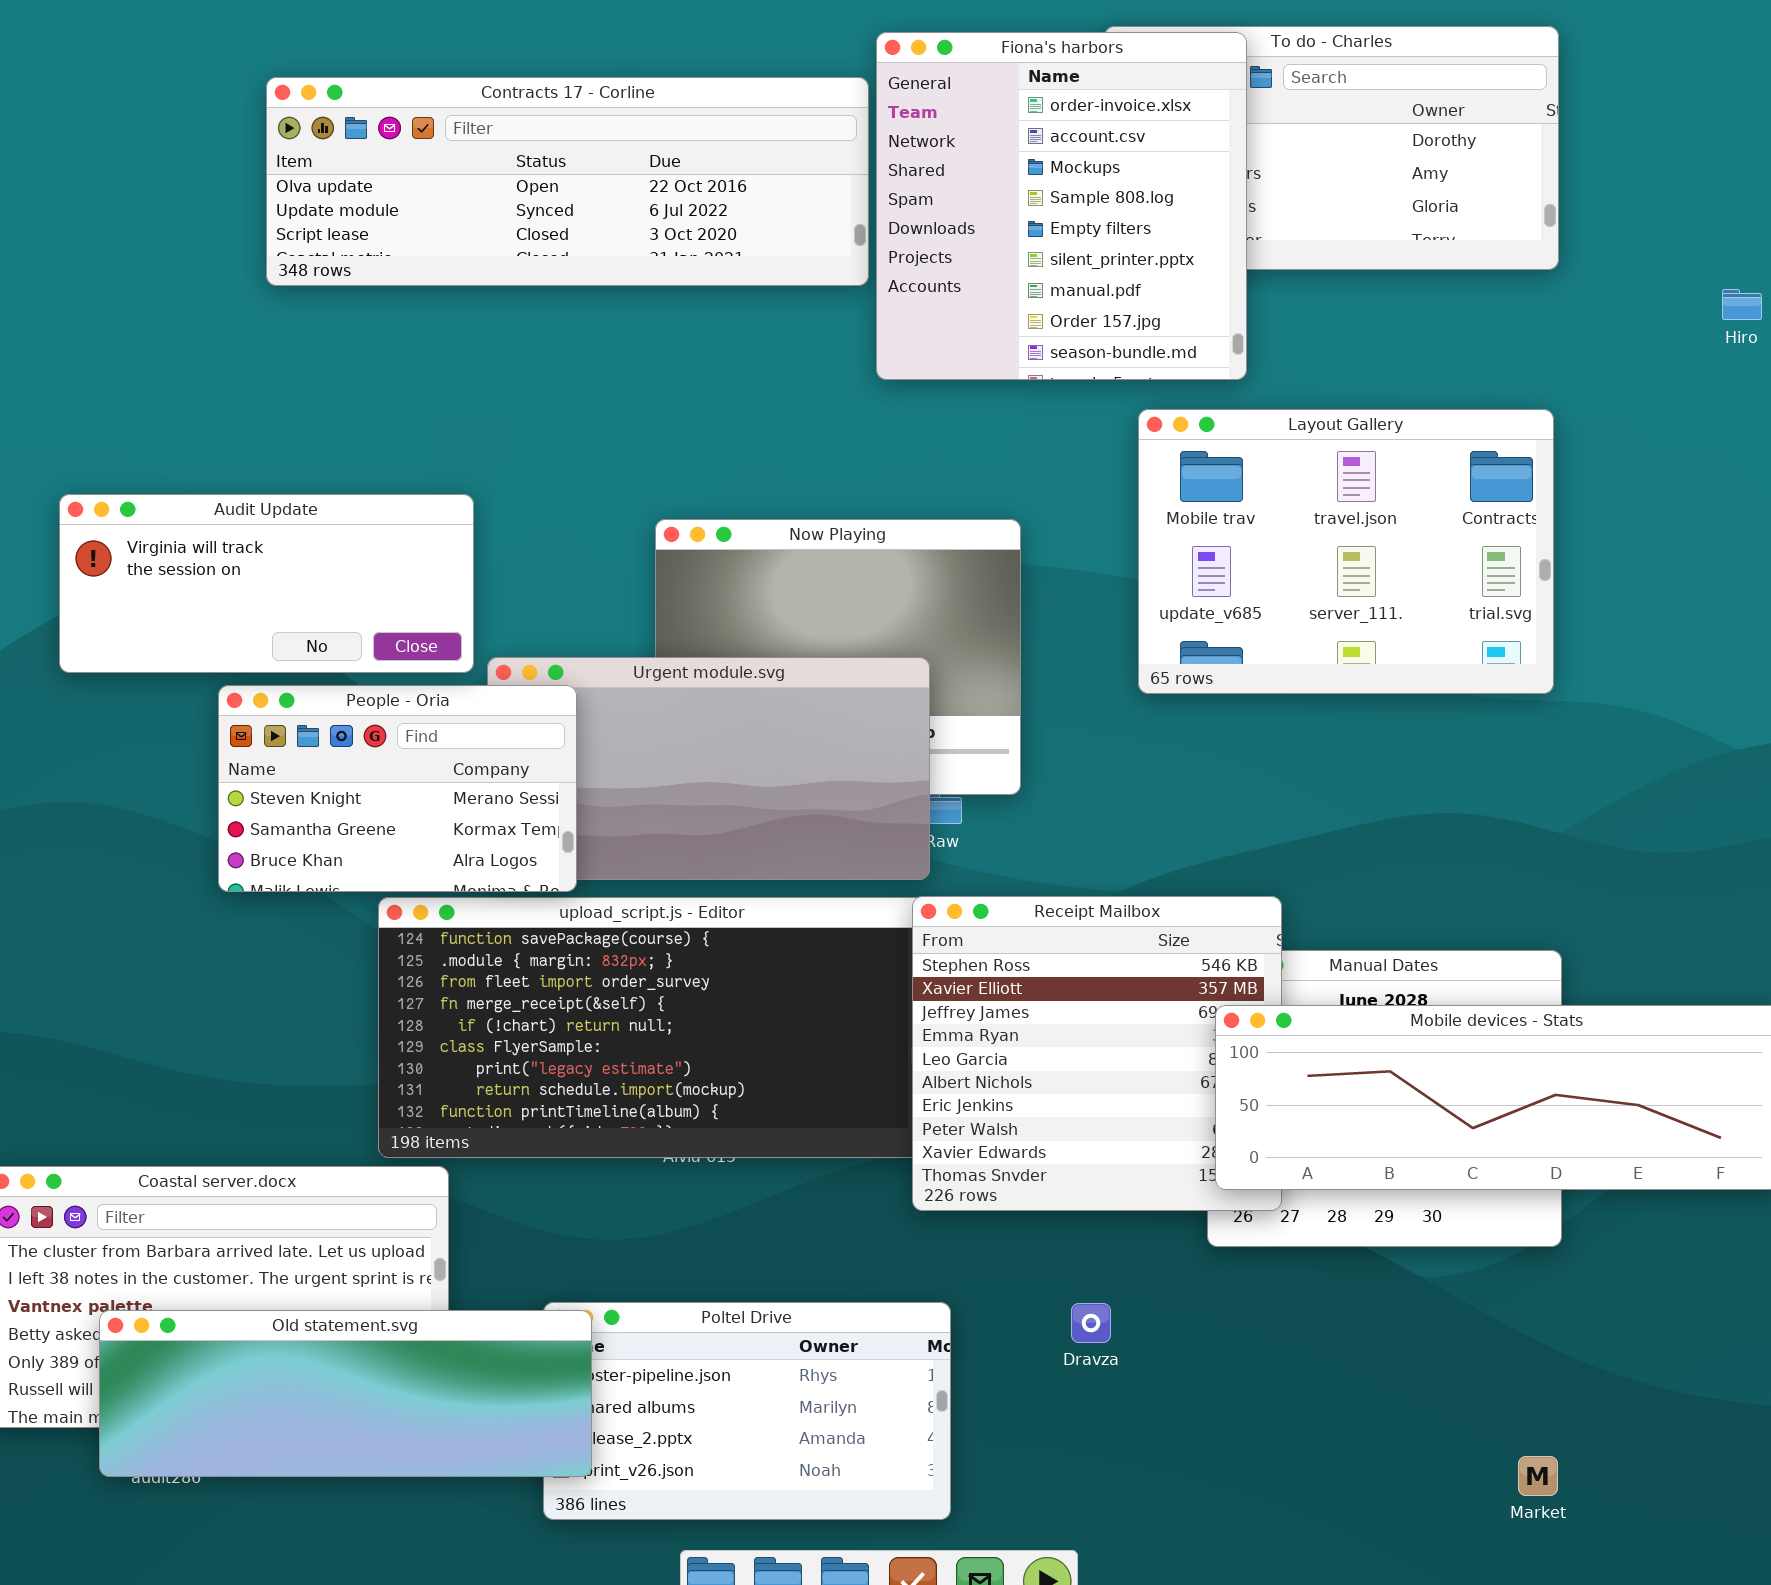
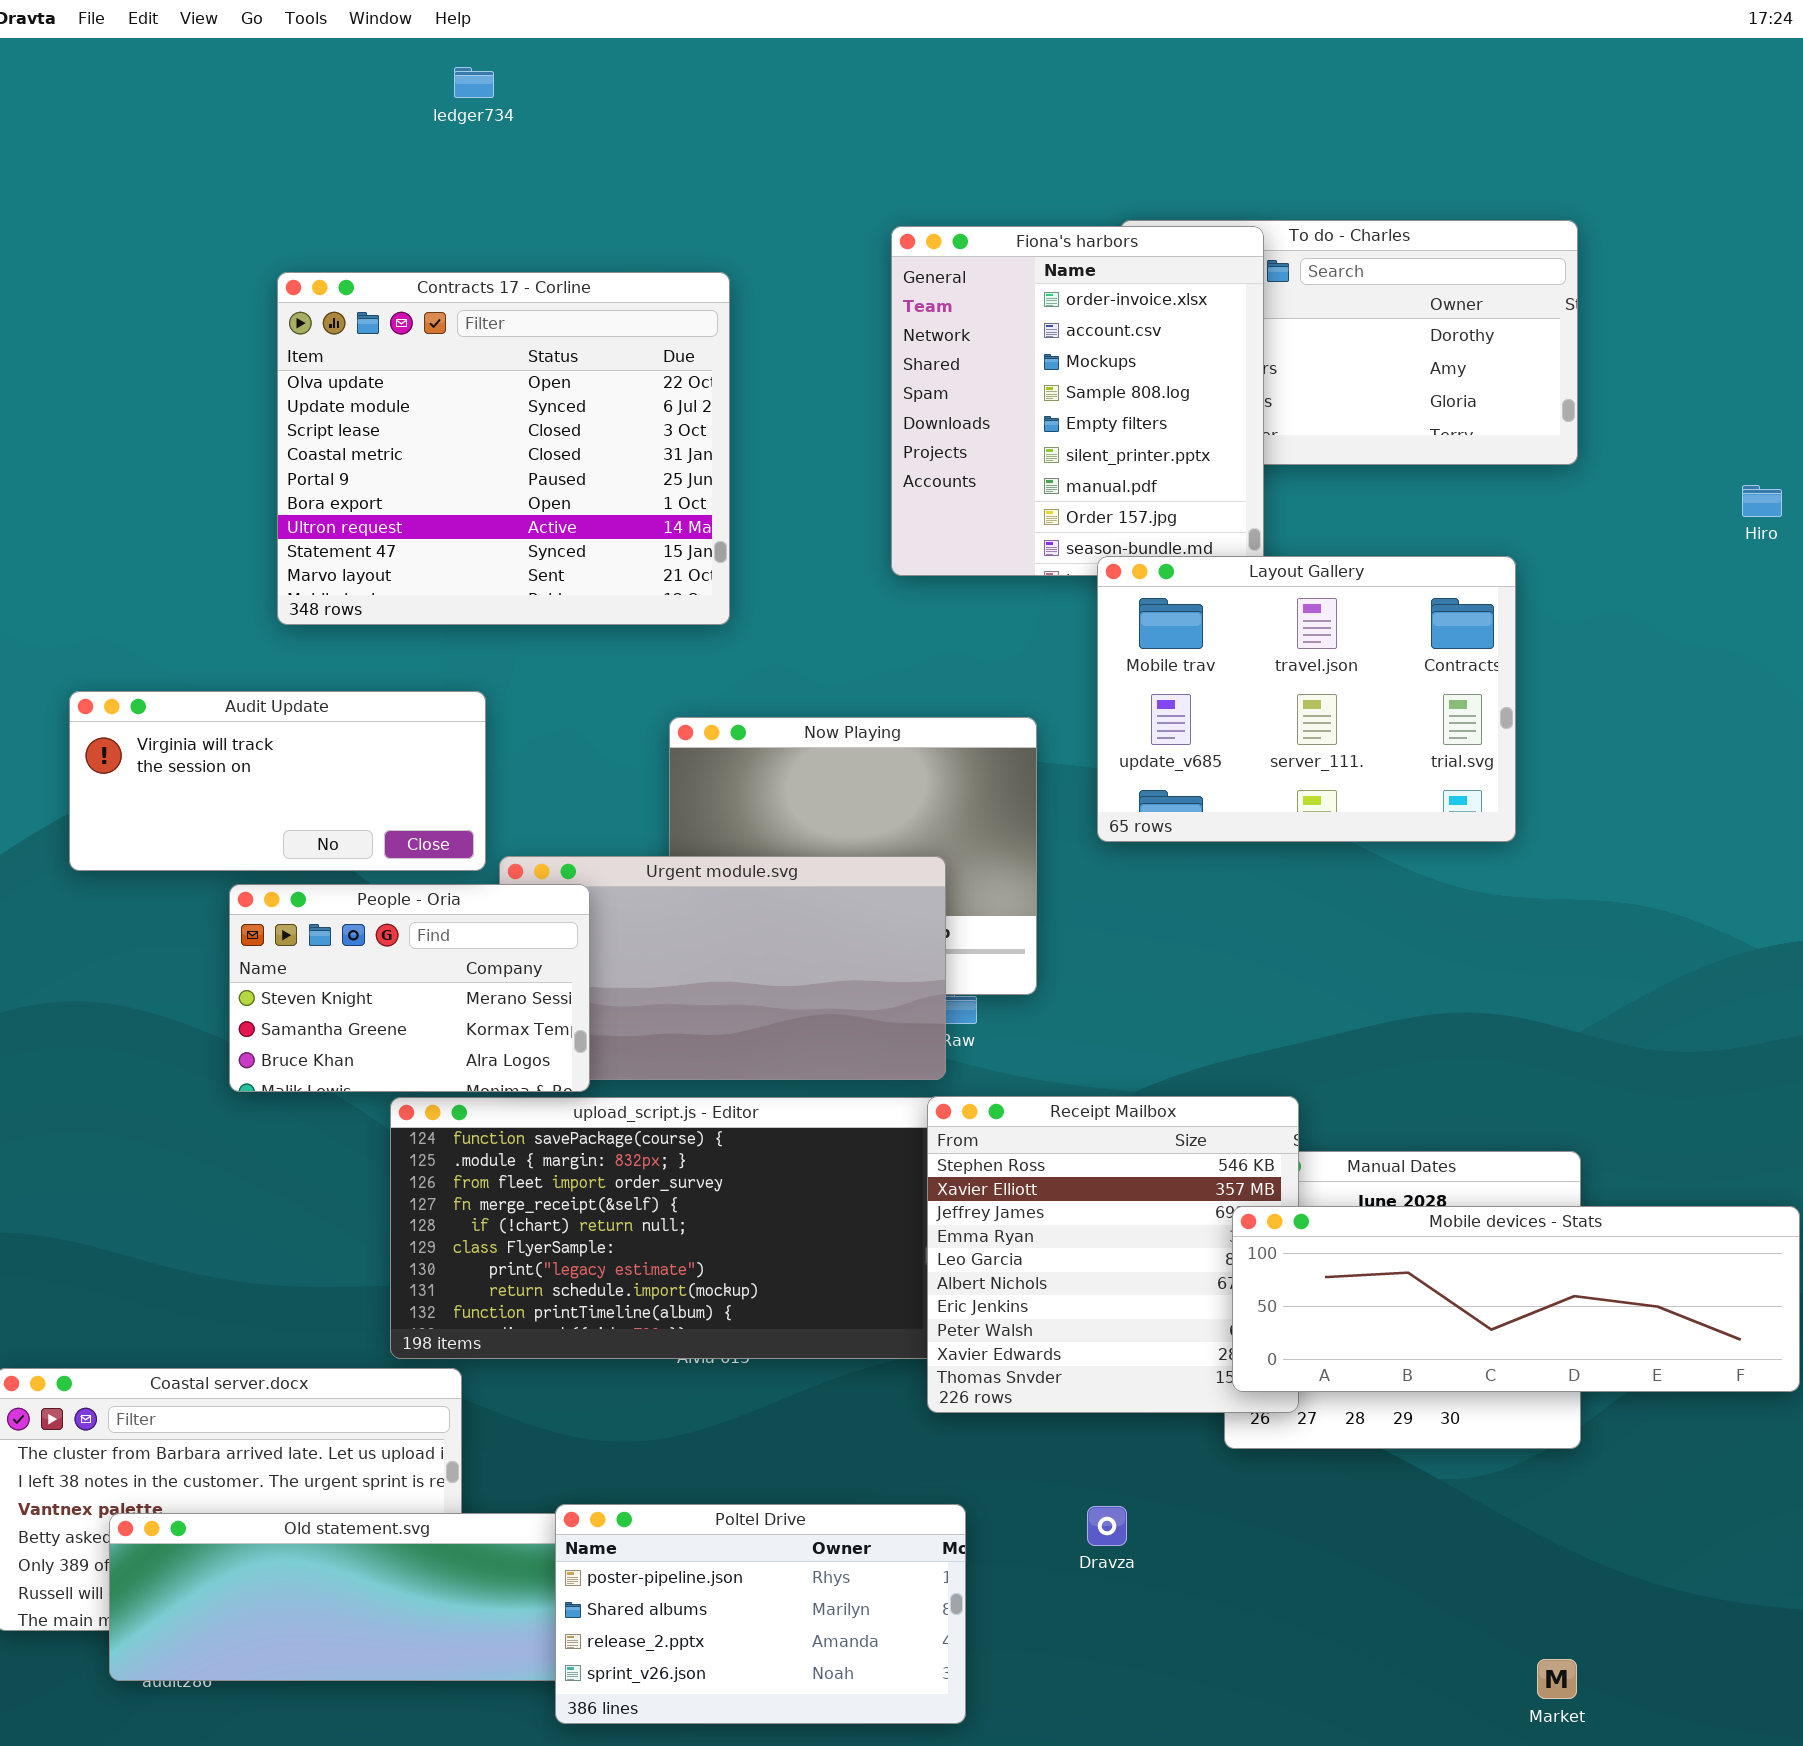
Contracts 17 - Corline: [266,77,869,286] -> [277,272,730,625], resized
Layout Gallery: [1138,409,1554,694] -> [1097,556,1516,842], moved
Poltel Drive: [543,1302,951,1520] -> [555,1504,966,1724], raised

